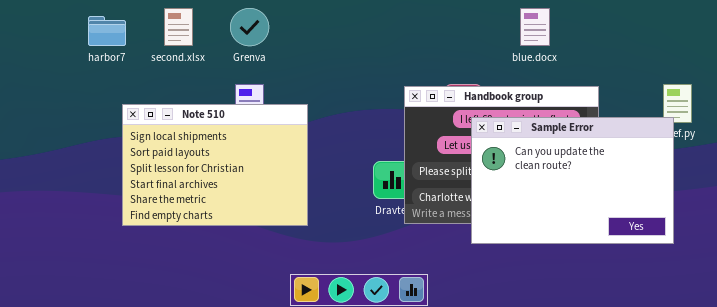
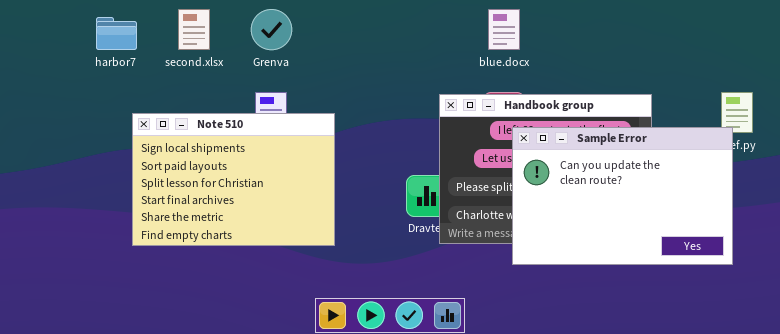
blue.docx: [520,8,550,46] -> [488,9,520,50], moved

